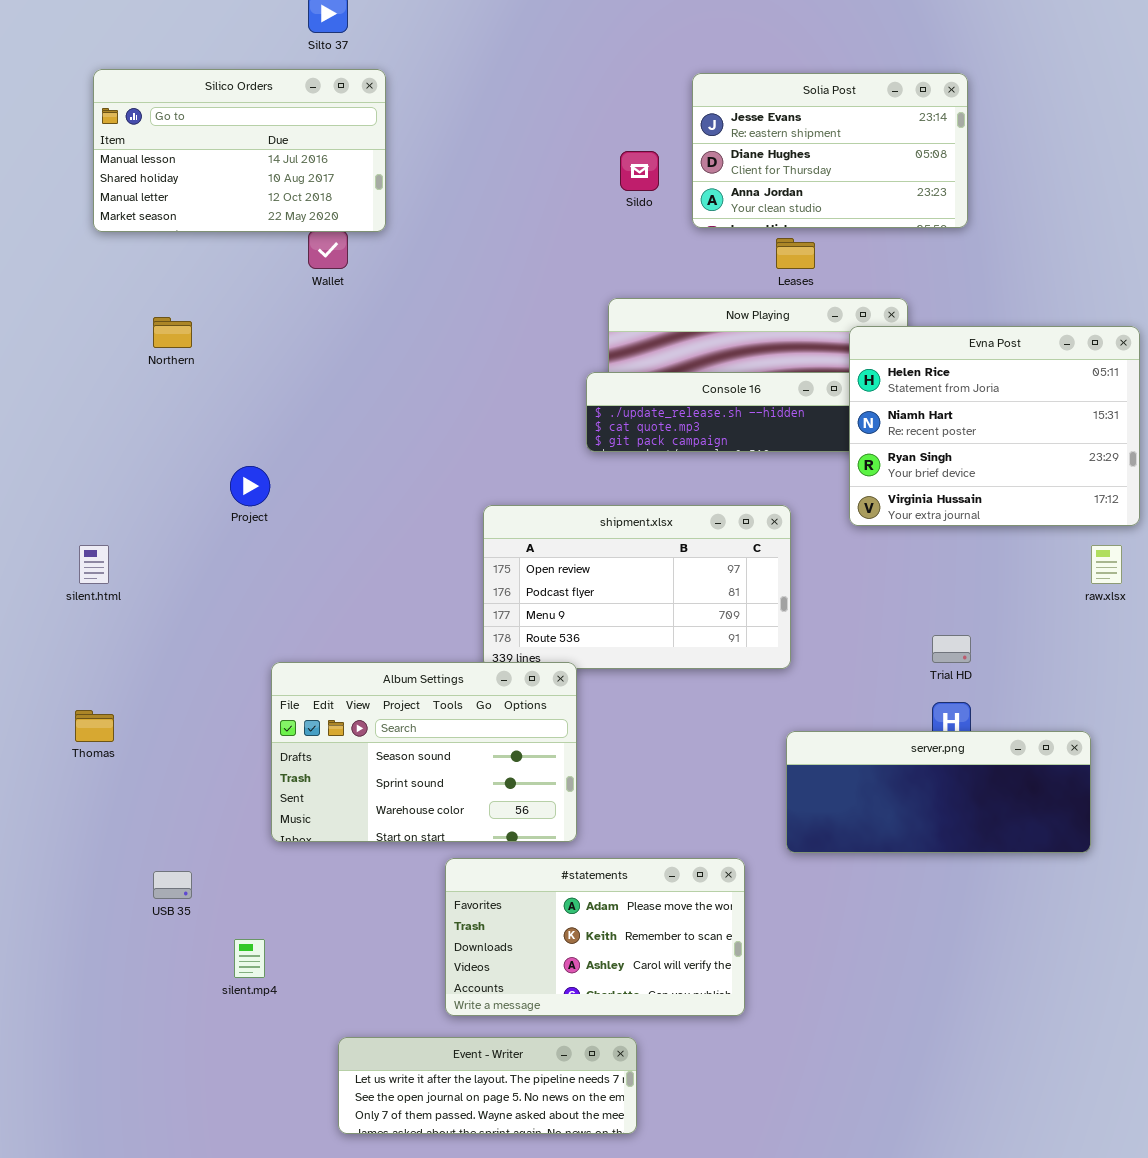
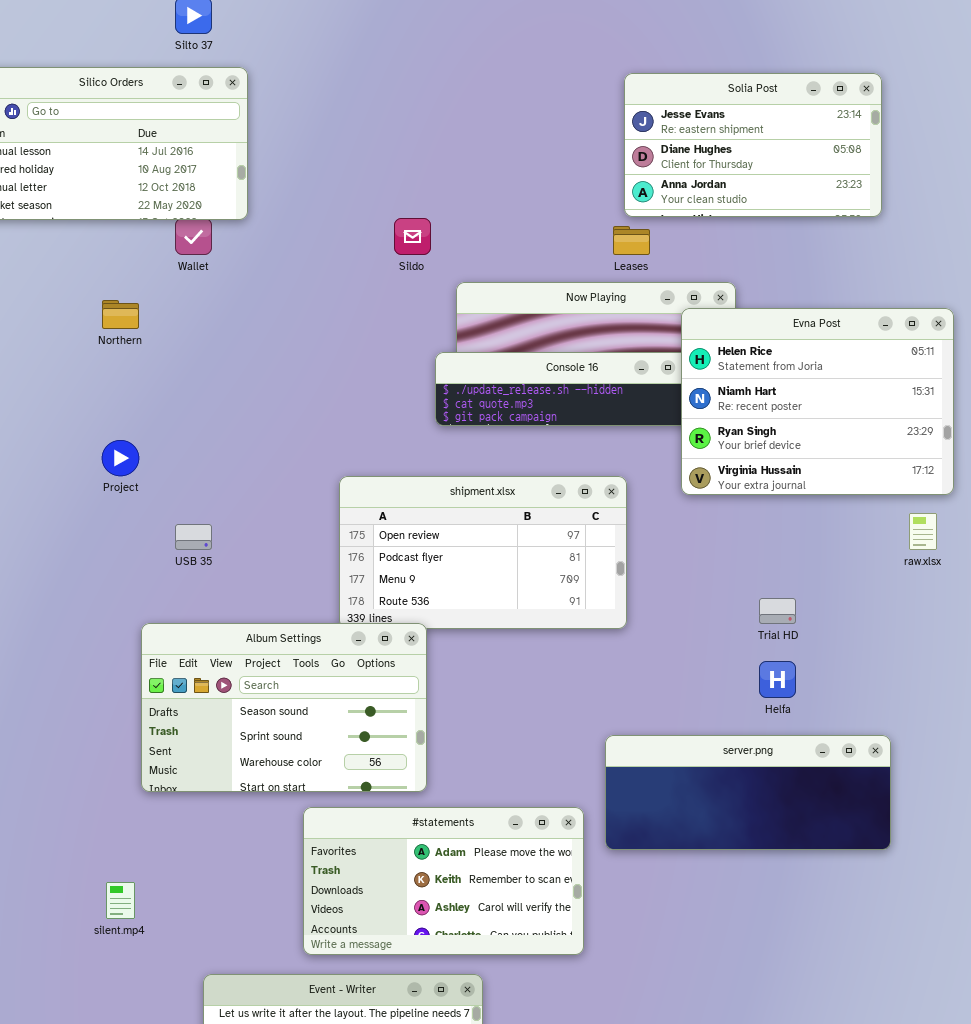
Solia Post: [692,73,968,228] -> [624,73,882,217], moved
Sildo: [620,151,659,191] -> [394,218,431,255], moved
Northern: [153,317,192,348] -> [102,300,139,329], moved
server.png: [786,731,1091,853] -> [605,735,891,850], moved
USB 35: [153,871,192,899] -> [175,524,212,550], moved

